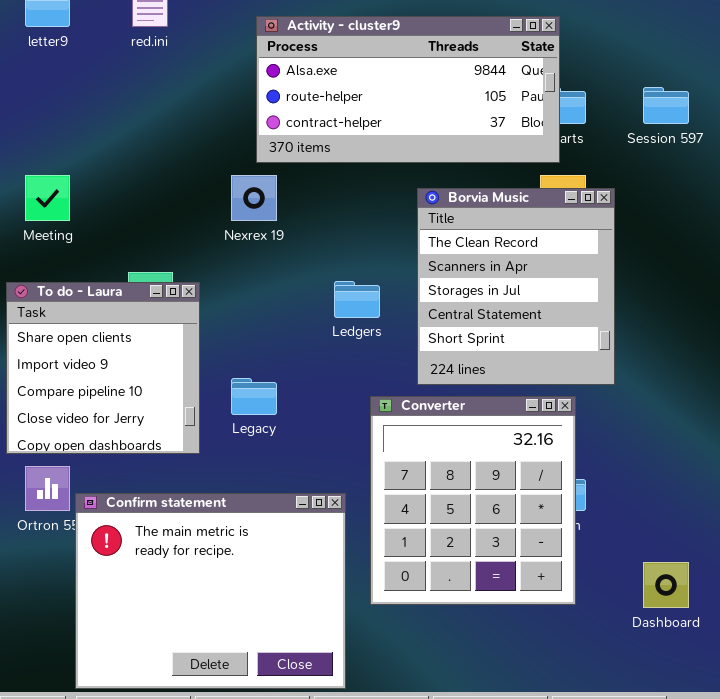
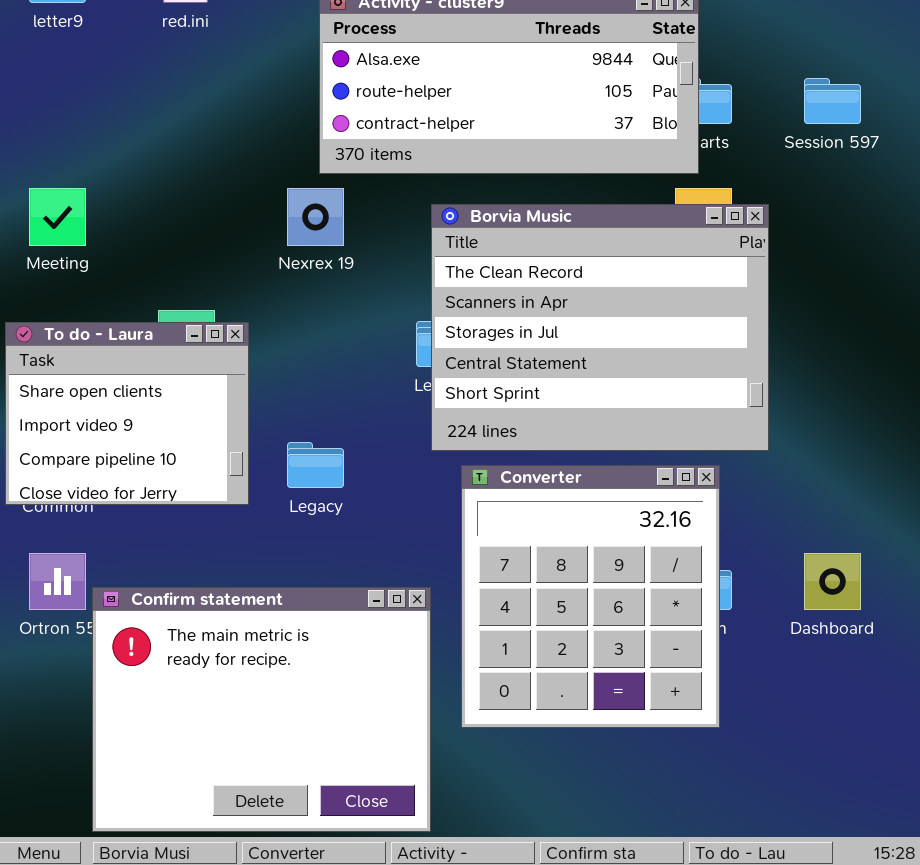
Borvia Music: [417,188,615,385] -> [431,204,769,451], resized
To do - Laura: [6,282,200,454] -> [5,322,249,505], resized
Dashboard: [643,562,689,608] -> [804,553,861,610], moved

